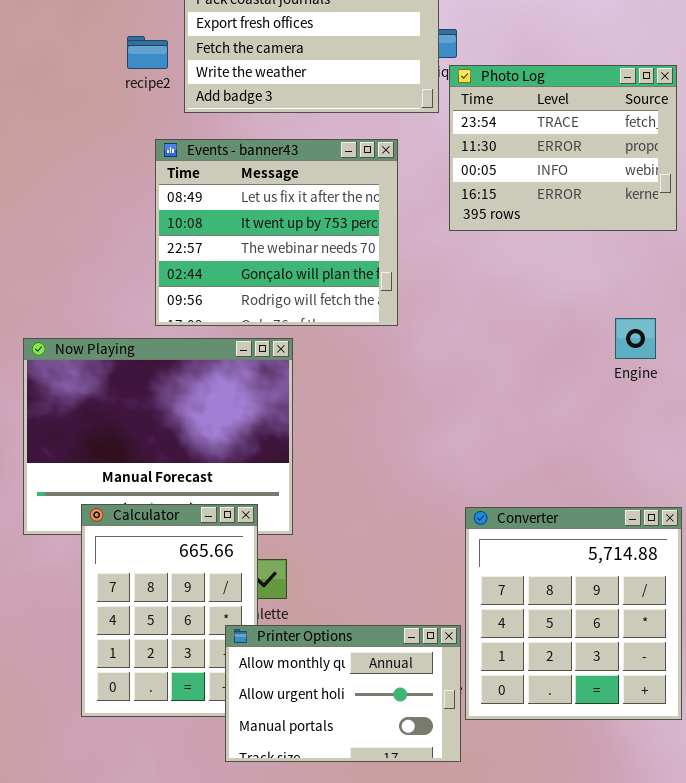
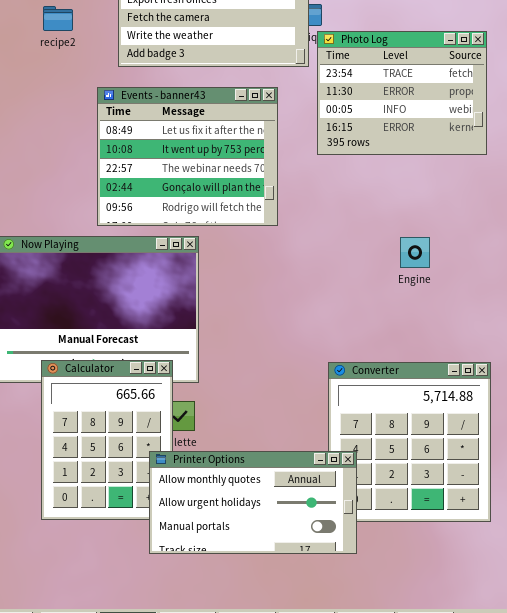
recipe2: [127,36,168,69] -> [43,6,73,31], moved
Engine: [615,318,656,359] -> [400,237,430,268], moved
Printer Options: [225,625,461,762] -> [149,451,357,554], resized

